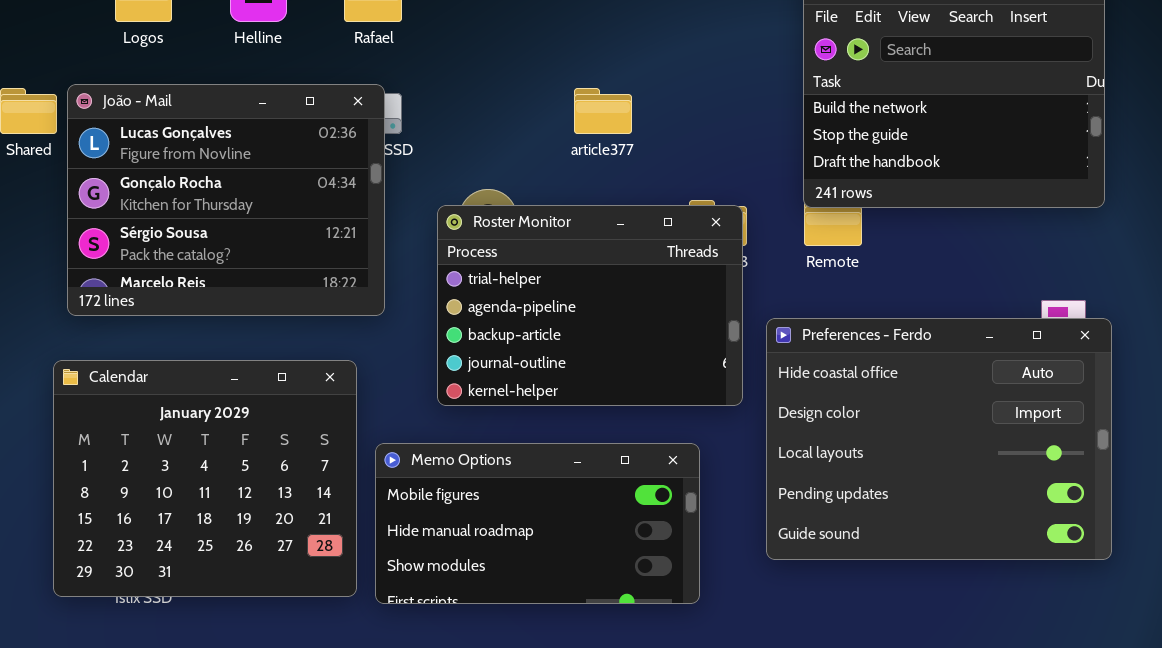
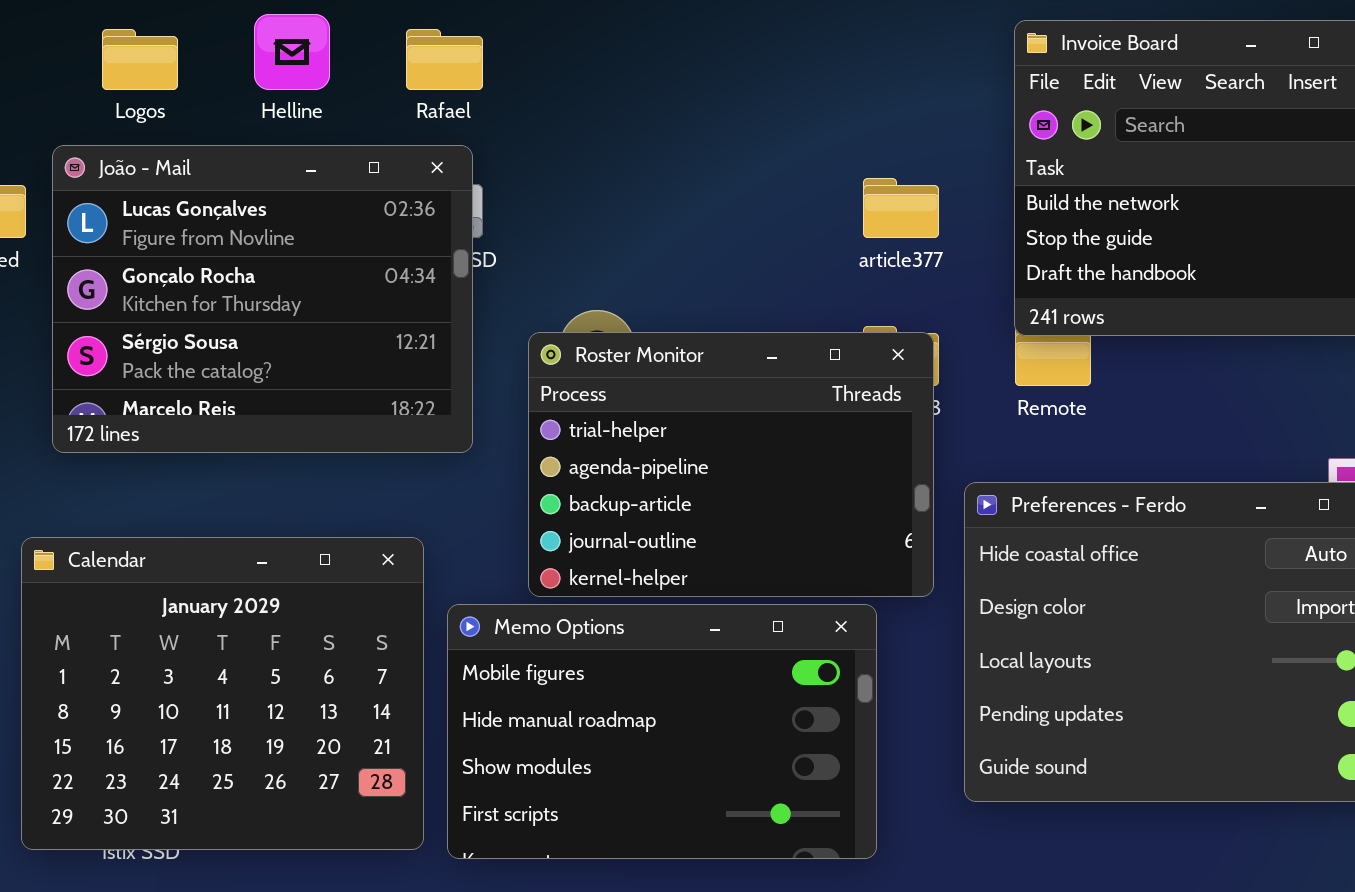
João - Mail: [67,84,385,316] -> [52,145,473,453], moved
article377: [574,88,632,134] -> [863,178,939,238], moved
Memo Options: [375,443,700,604] -> [447,604,877,859], resized

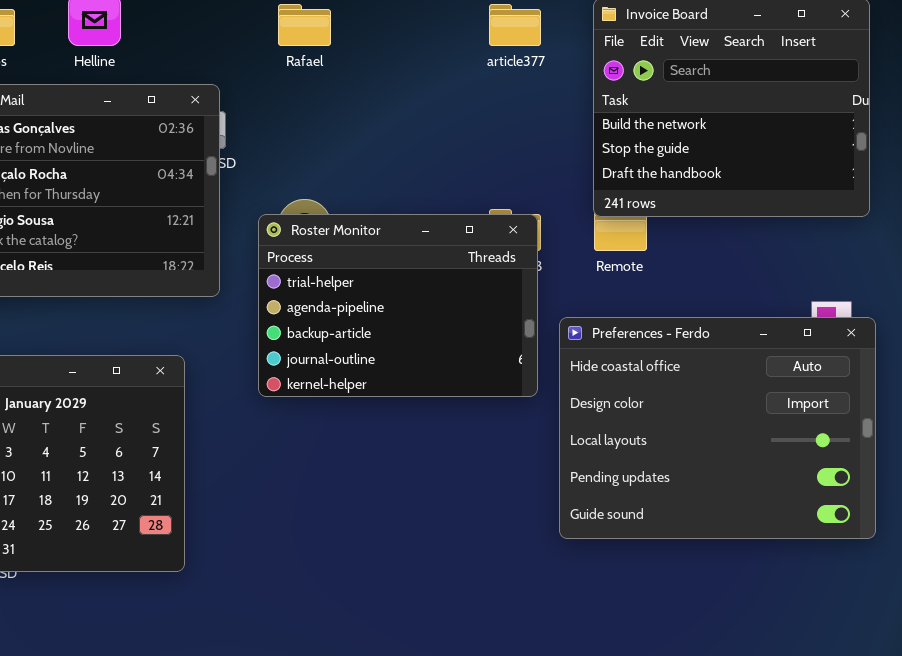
Rafael: [406,29,483,90] -> [278,4,331,46], moved
article377: [863,178,939,238] -> [489,4,541,46], moved
Memo Options: [447,604,877,859] -> none, closed

